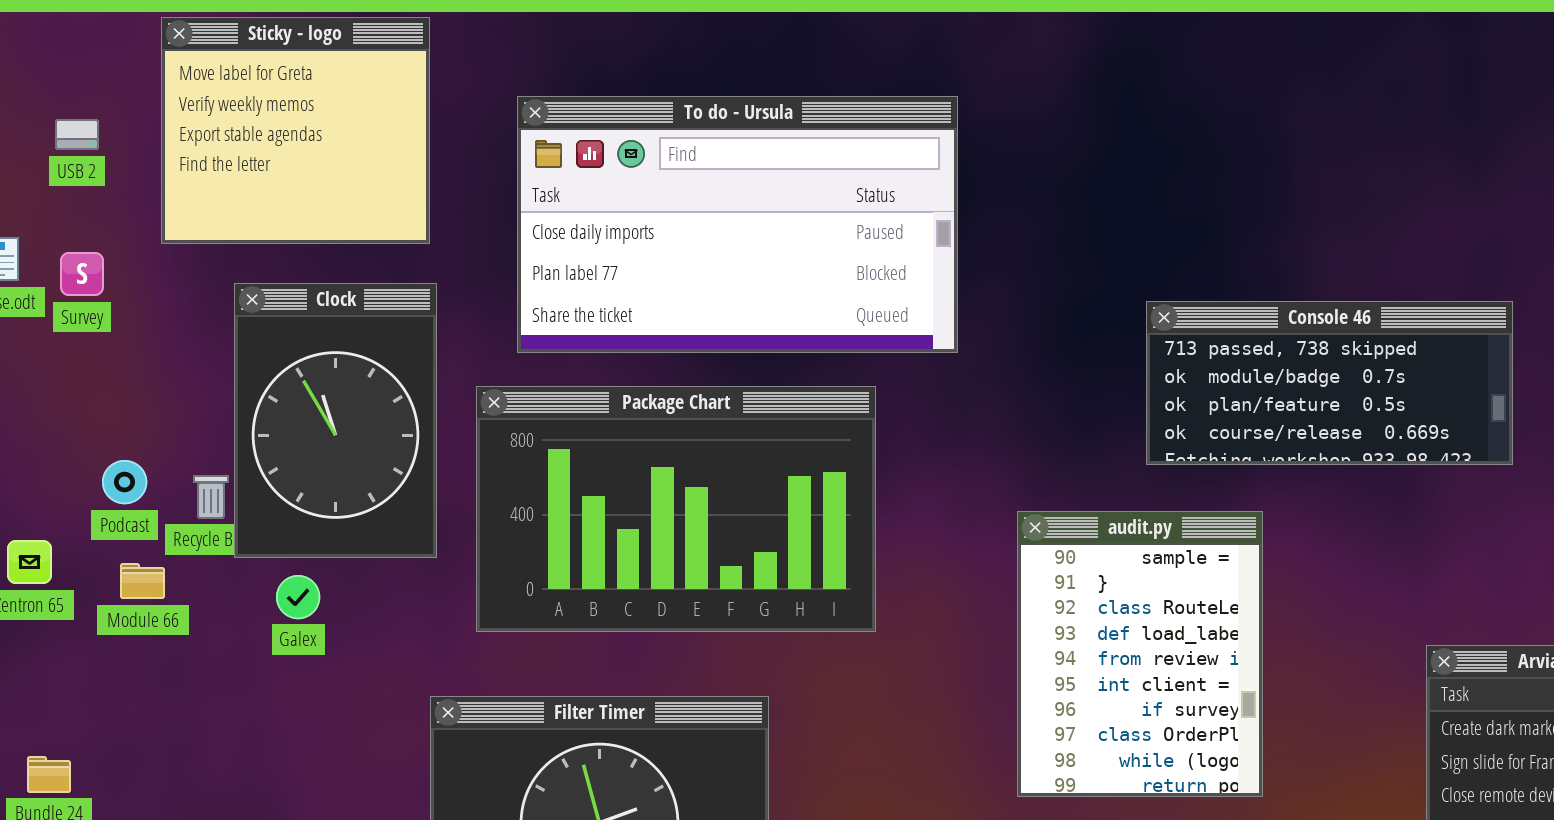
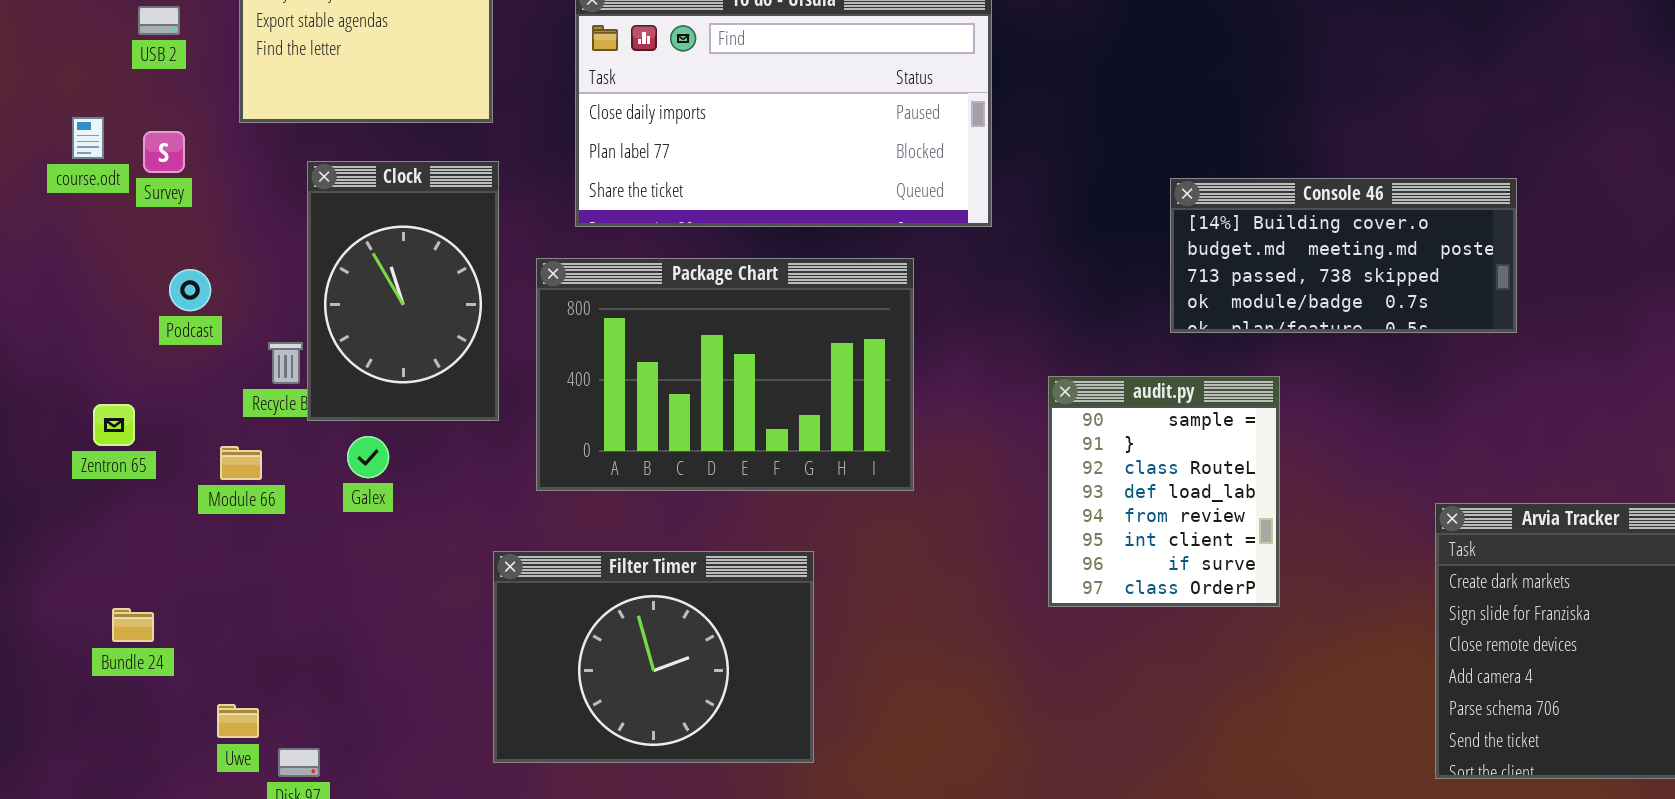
Console 46: [1146,301,1513,465] -> [1170,178,1517,333], scrolled up 2 rows
Podcast: [102,460,147,504] -> [169,269,211,311], moved
audit.py: [1017,511,1263,797] -> [1048,376,1280,607], resized
Module 66: [120,563,165,599] -> [220,446,262,480], moved

